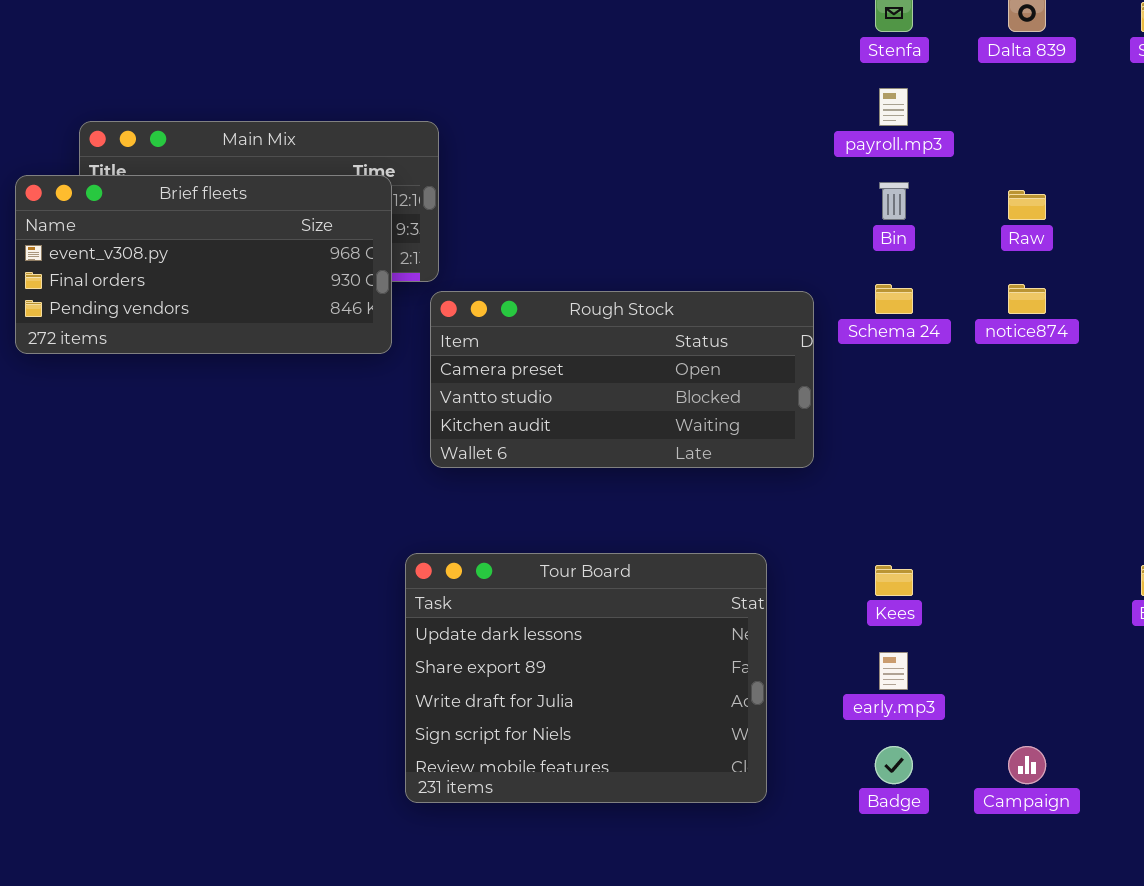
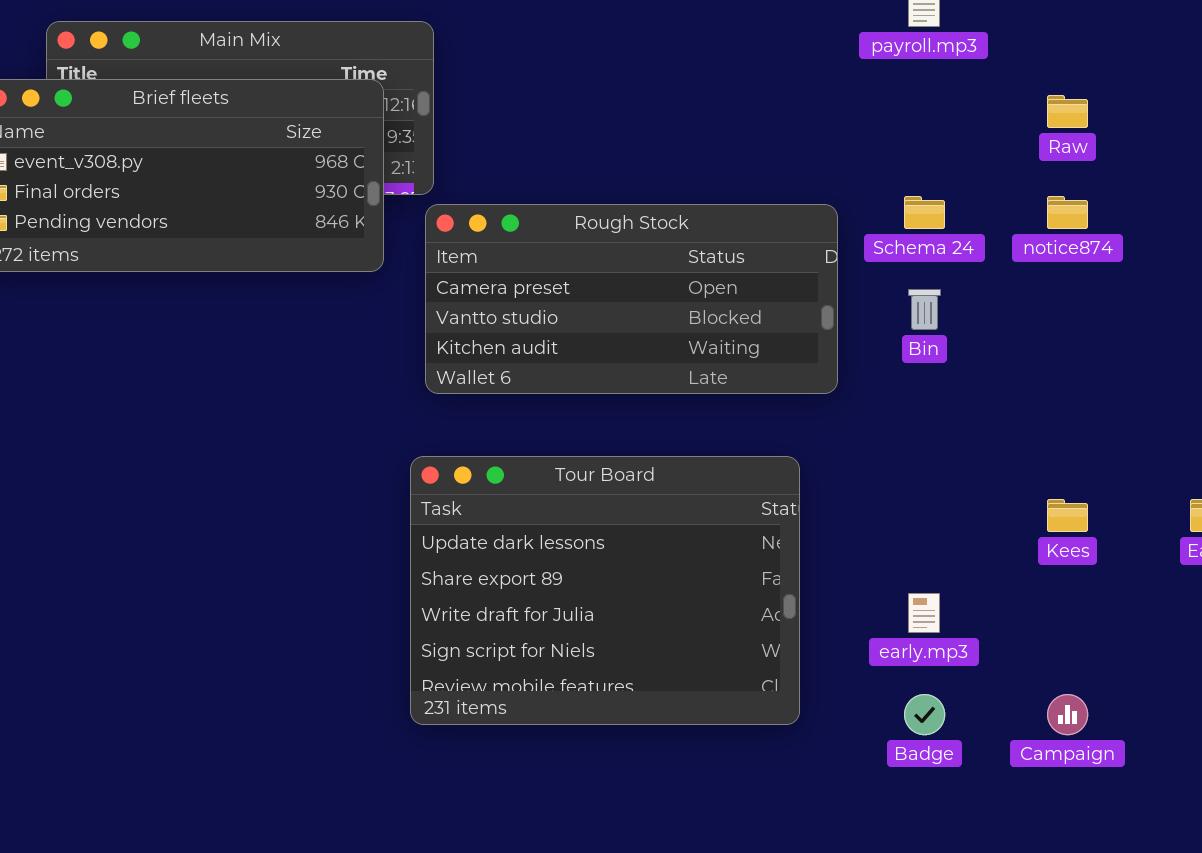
Bin: [879,182,909,220] -> [908,289,941,330], moved
Tour Board: [405,553,767,803] -> [410,456,800,725], moved
Kees: [875,565,913,596] -> [1047,499,1088,532], moved

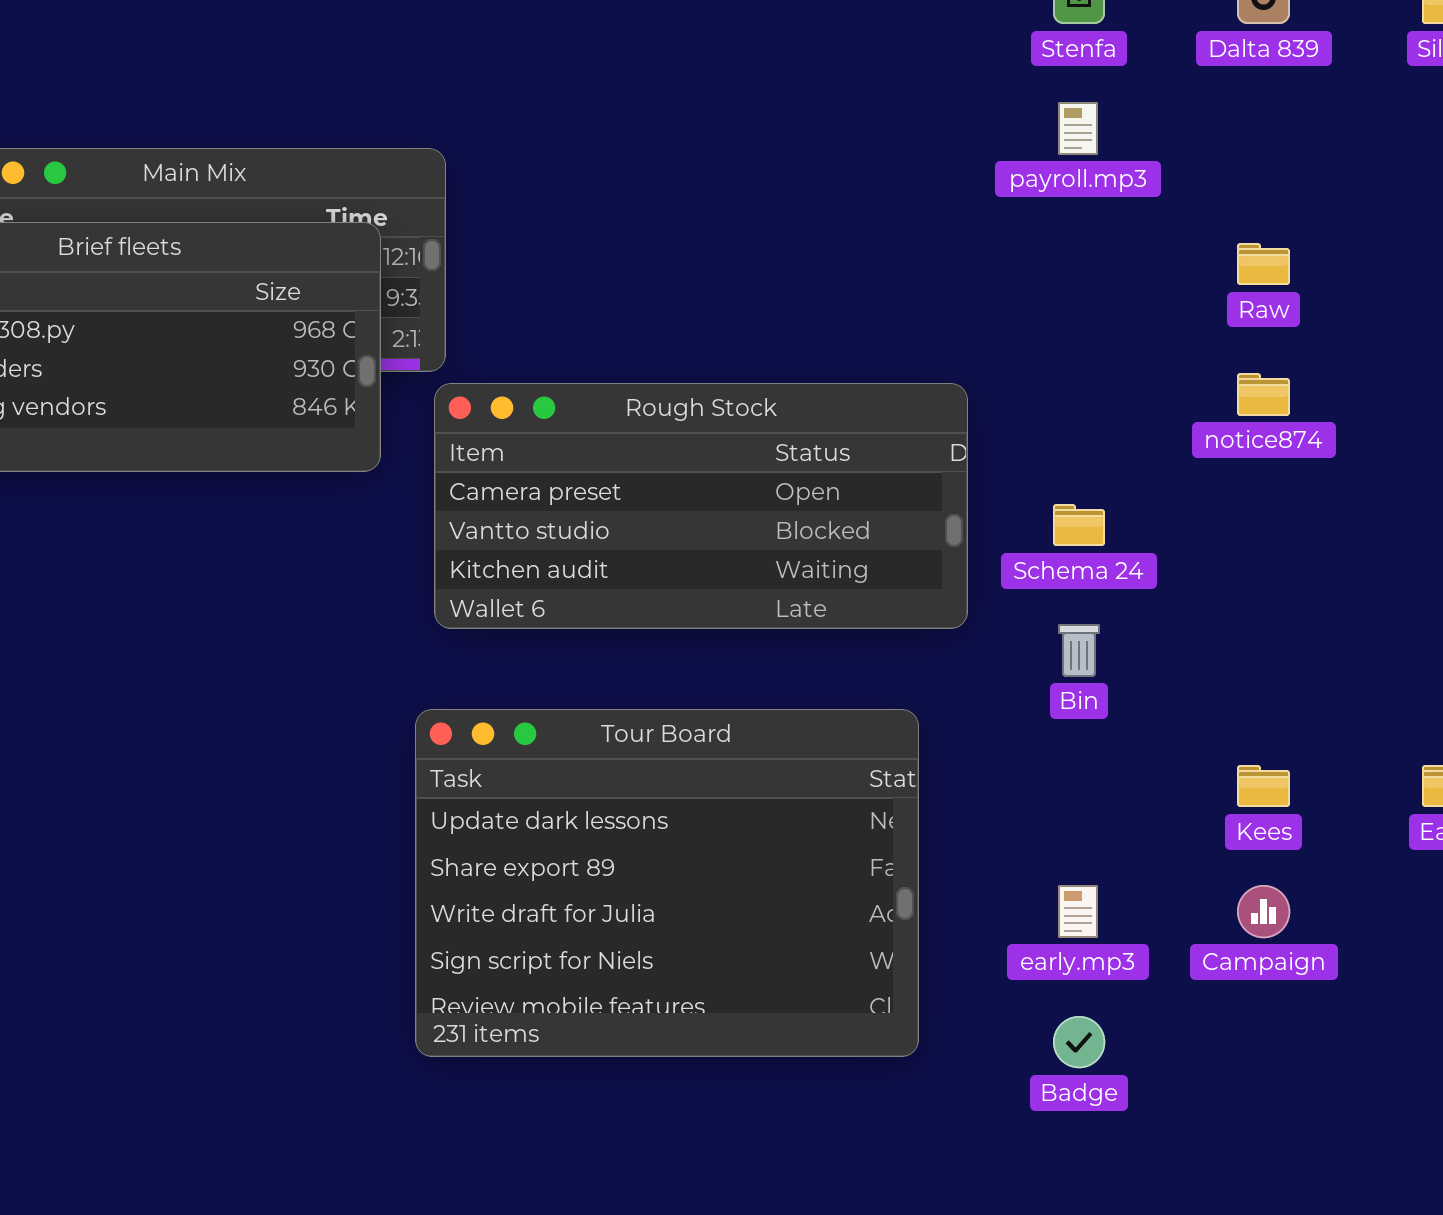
Schema 24: [904,196,945,229] -> [1053,504,1105,546], moved
Bin: [908,289,941,330] -> [1058,624,1100,677], moved
Campaign: [1047,694,1088,735] -> [1237,885,1290,938], moved

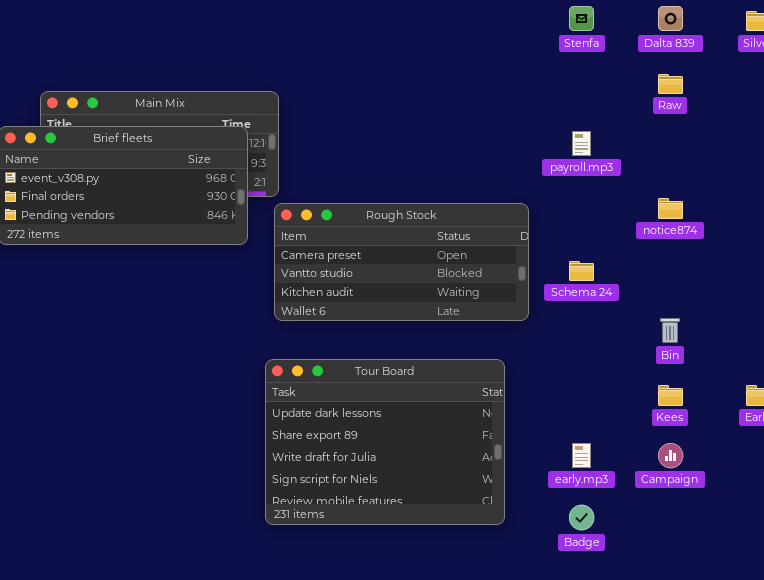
payroll.mp3: [1058,102,1098,155] -> [572,131,591,156], moved
Raw: [1237,243,1290,285] -> [658,74,683,94], moved
Bin: [1058,624,1100,677] -> [660,318,680,343], moved

